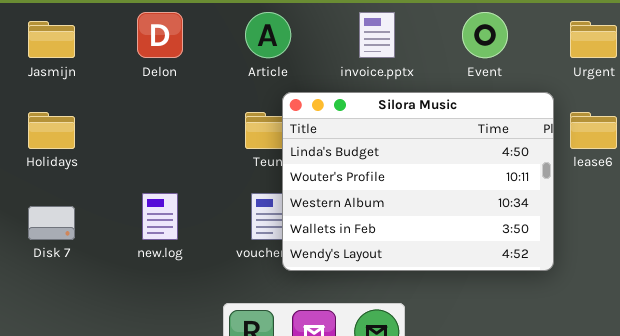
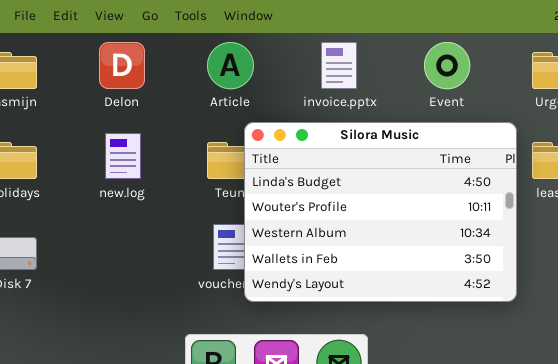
new.log: [142,193,178,240] -> [105,133,141,179], moved

